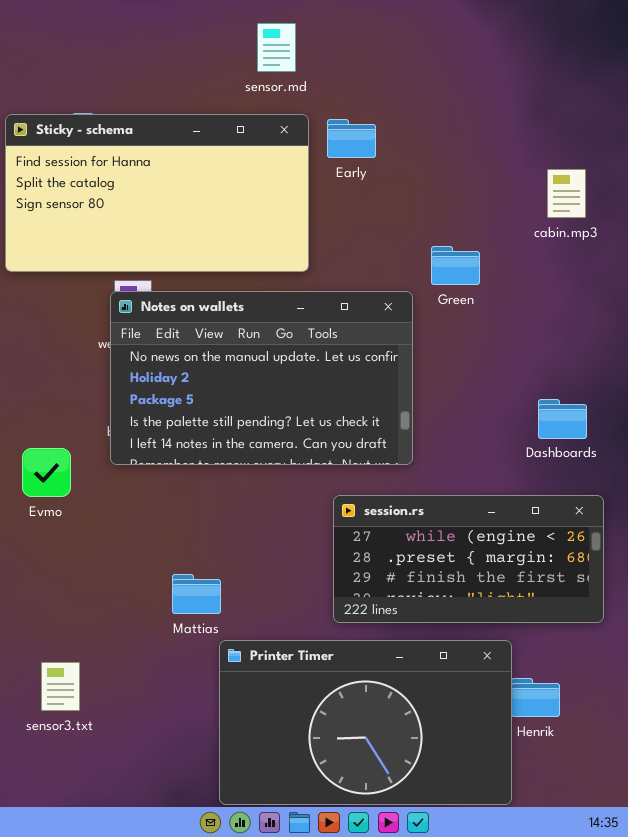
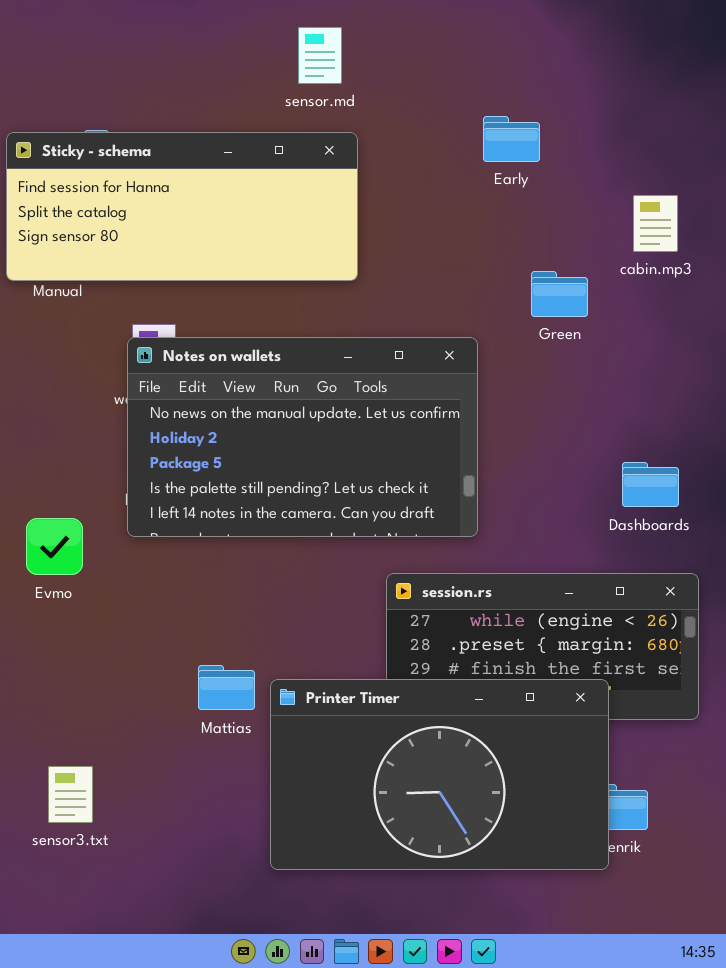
Sticky - schema: [5,114,309,272] -> [6,132,358,281], resized
Early: [327,119,376,158] -> [483,116,540,162], moved
Green: [431,246,480,285] -> [531,271,588,317], moved
Printer Timer: [219,640,512,805] -> [270,679,609,870], moved

